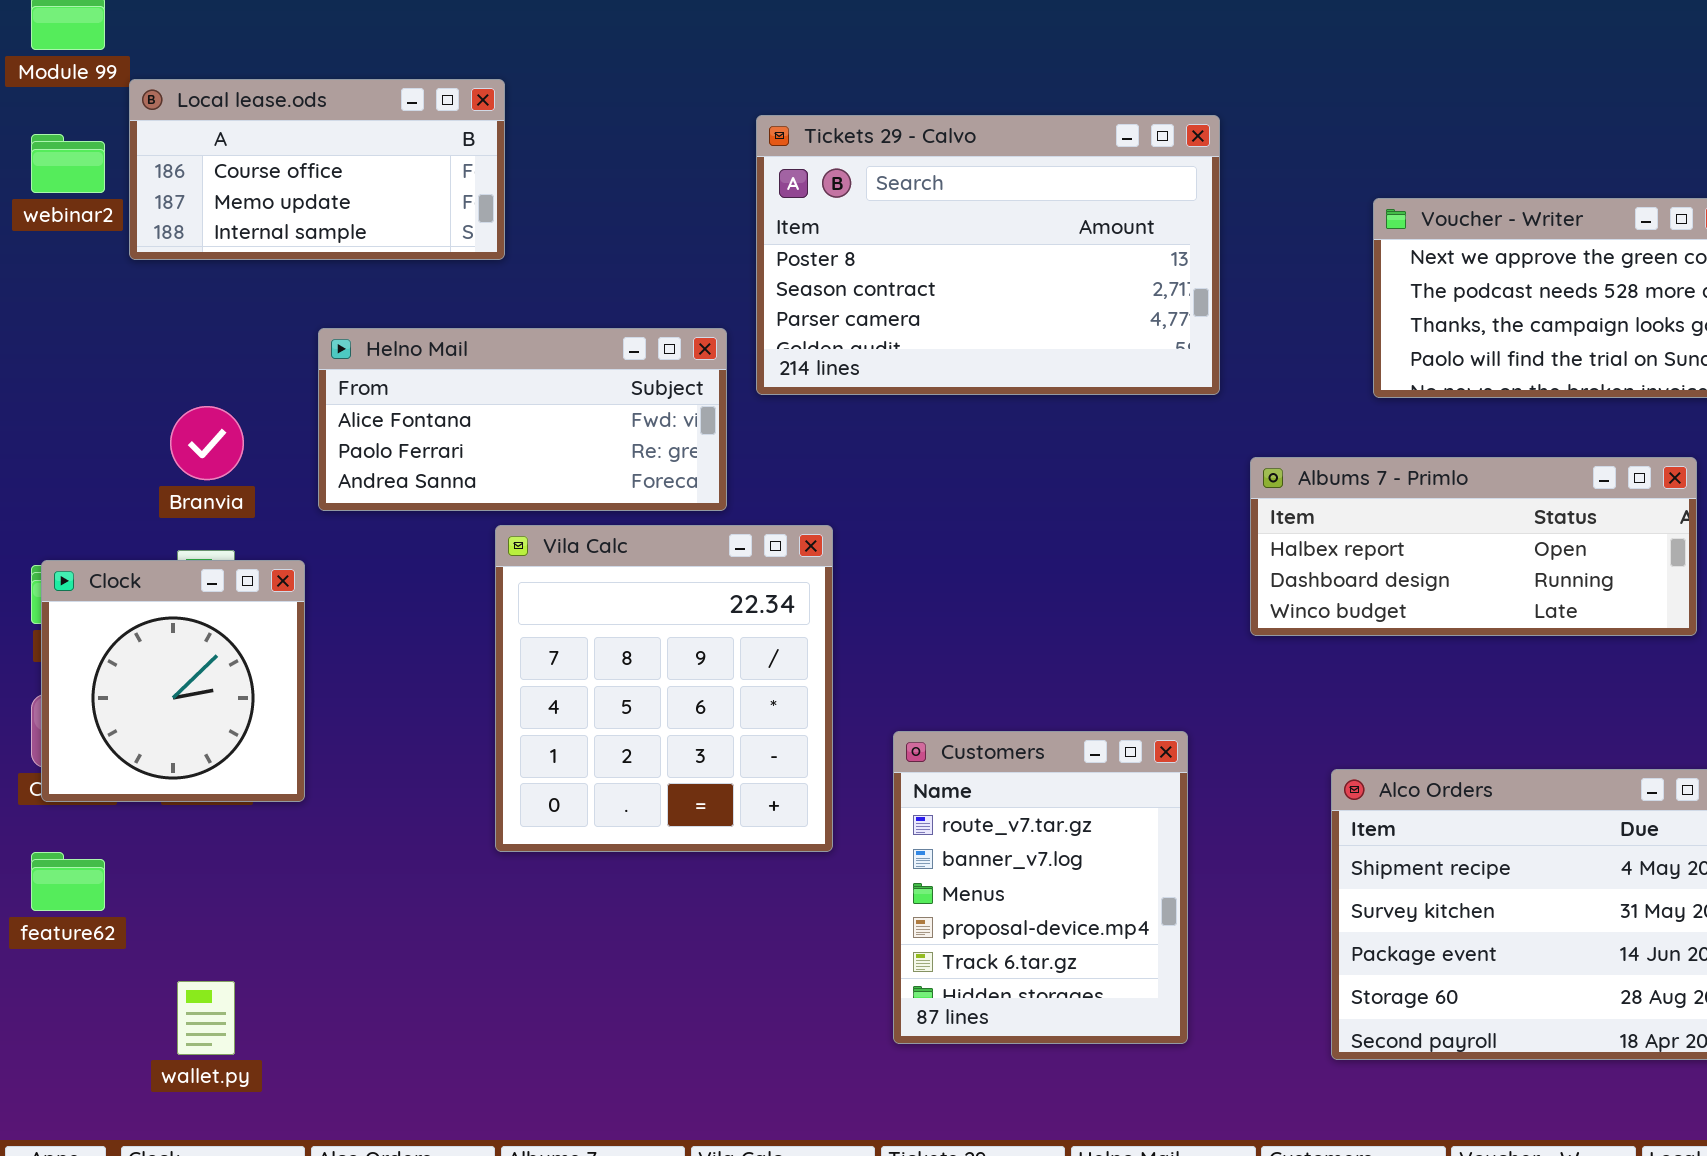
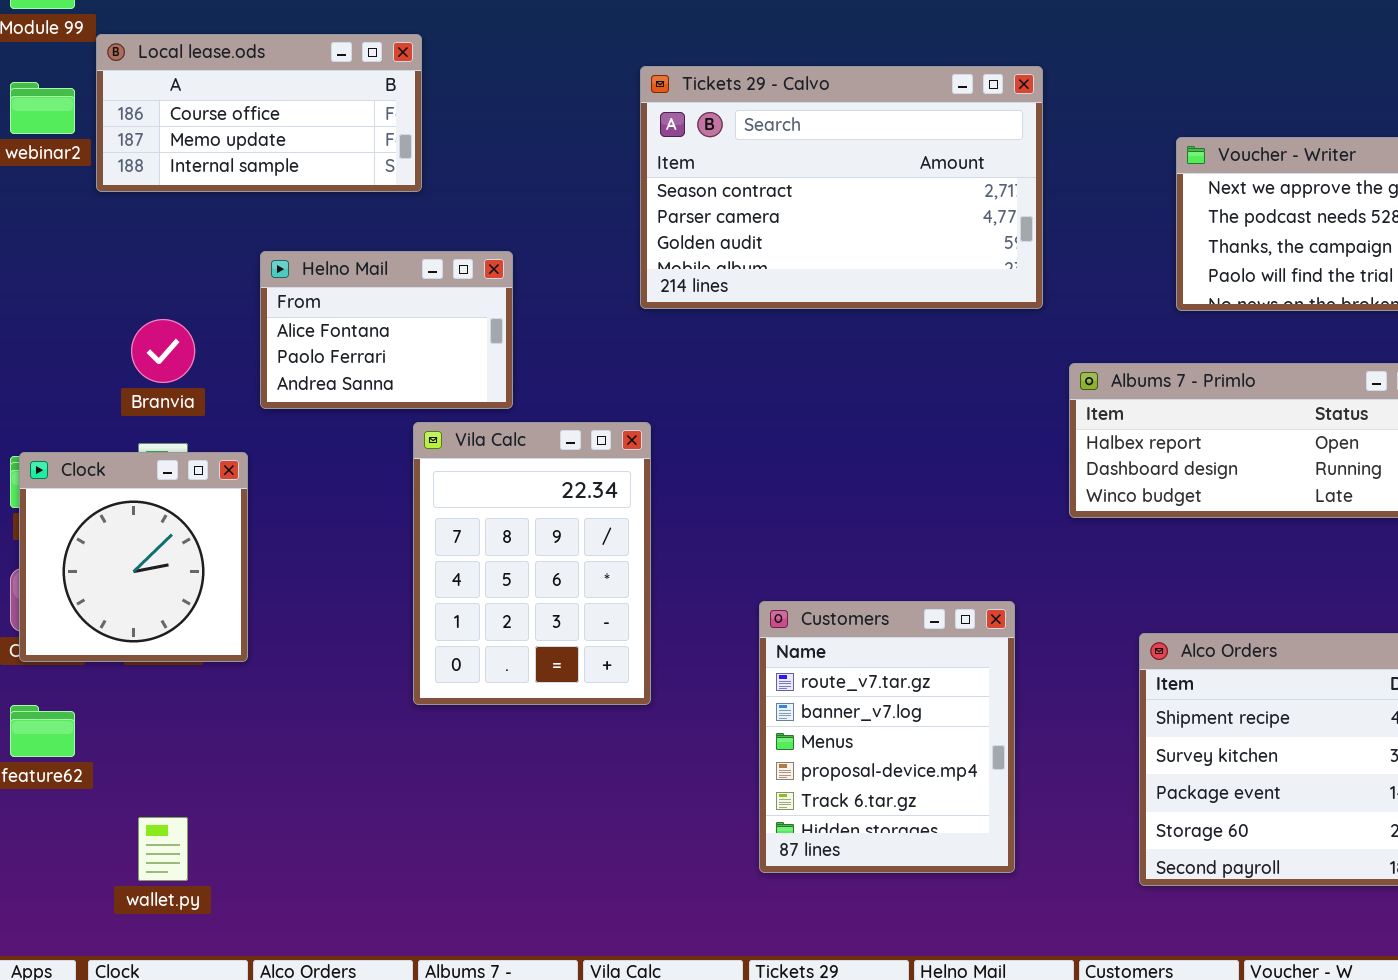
Tickets 29 - Calvo: [756,115,1220,395] -> [640,66,1043,309], scrolled down 1 row
Helno Mail: [318,328,727,511] -> [260,251,513,409], resized
Vila Calc: [495,525,833,852] -> [413,422,651,705], resized

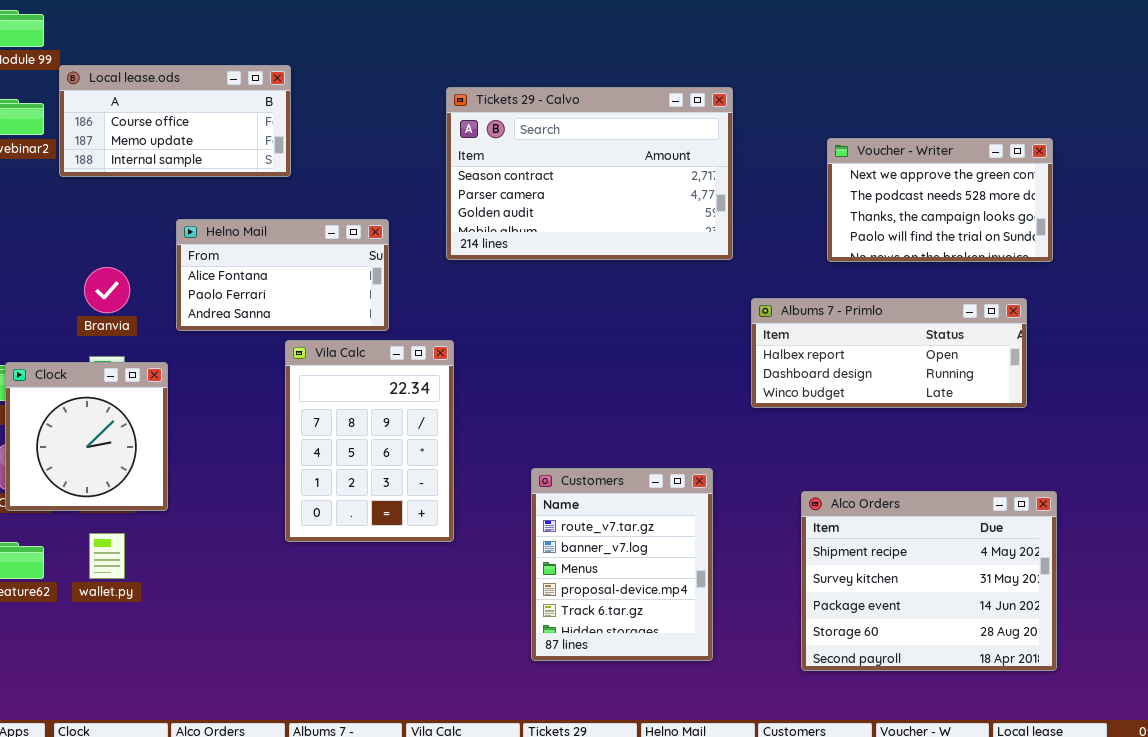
Helno Mail: [260,251,513,409] -> [176,219,389,331], resized
wallet.py: [138,817,188,881] -> [89,533,125,579], moved

